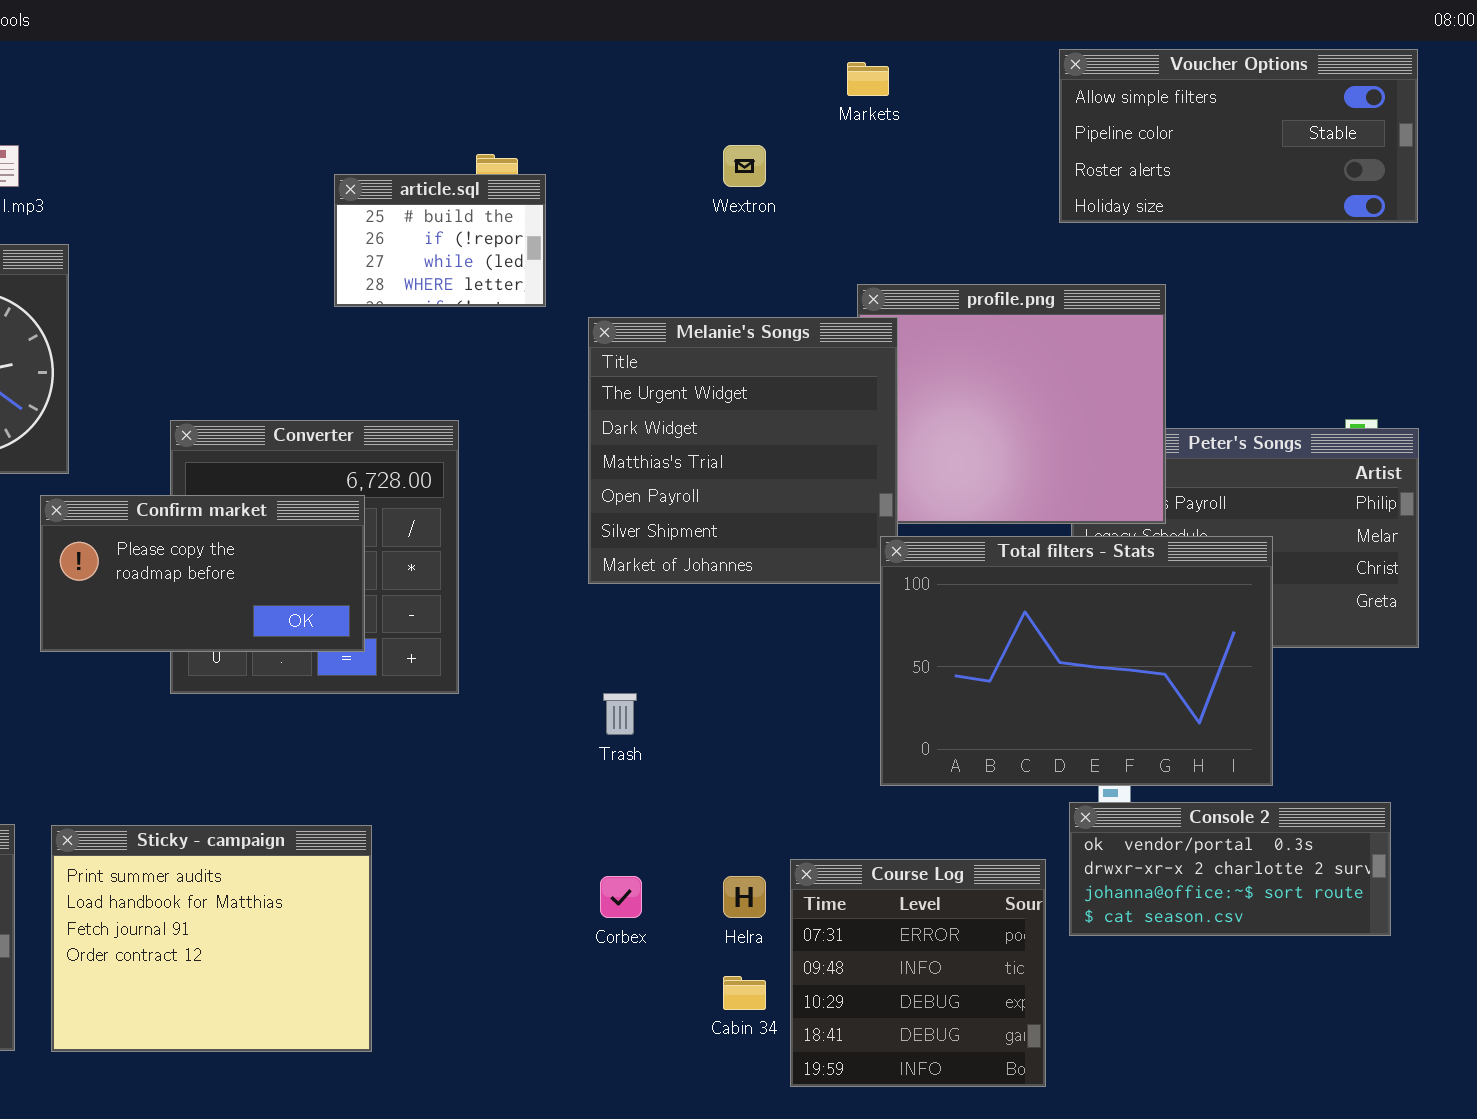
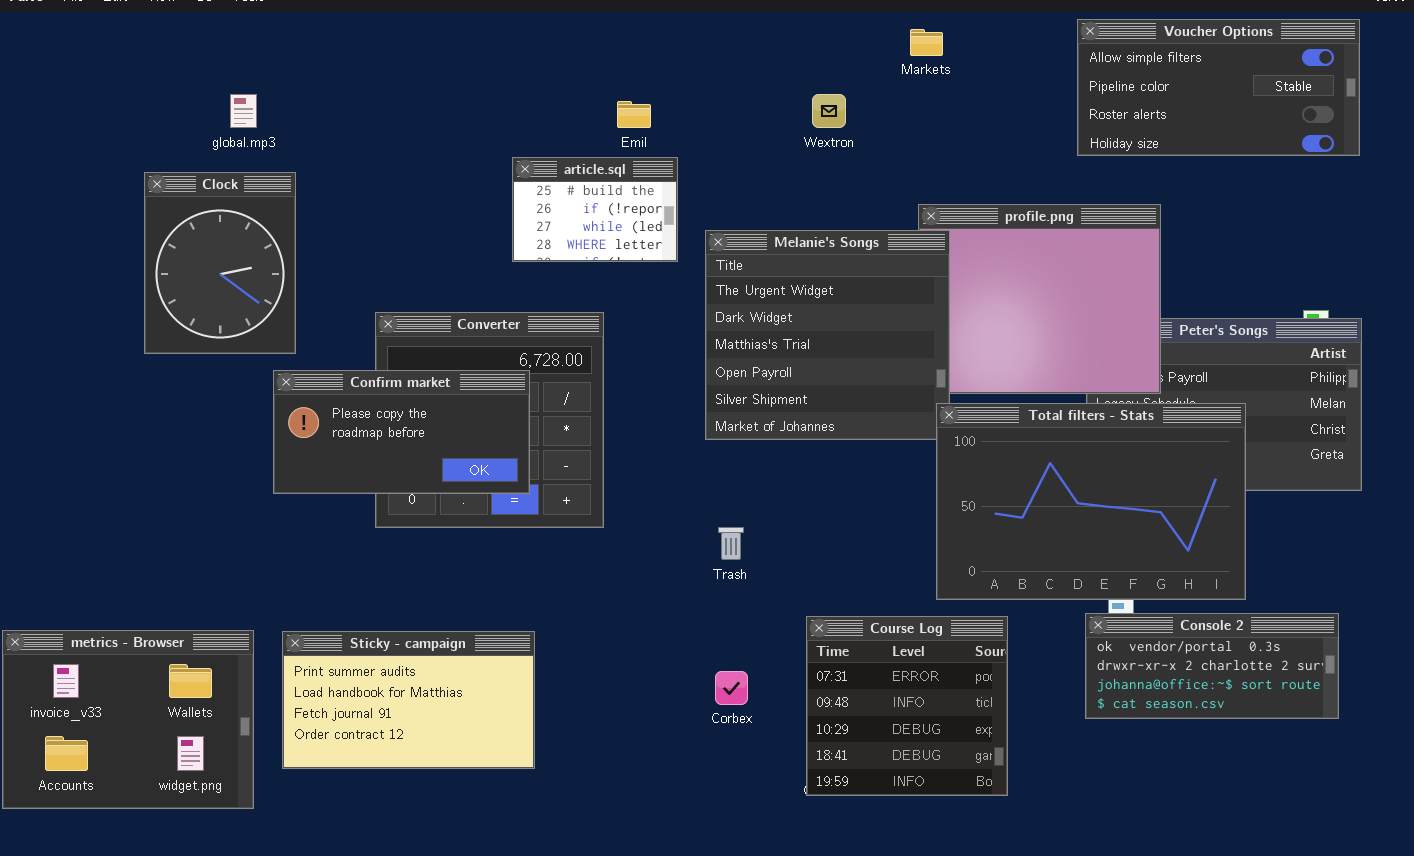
article.sql: [334,174,546,307] -> [512,157,678,262], moved
Sticky - campaign: [51,825,372,1052] -> [282,631,535,769], resized
Course Log: [790,859,1046,1087] -> [806,616,1008,796], moved

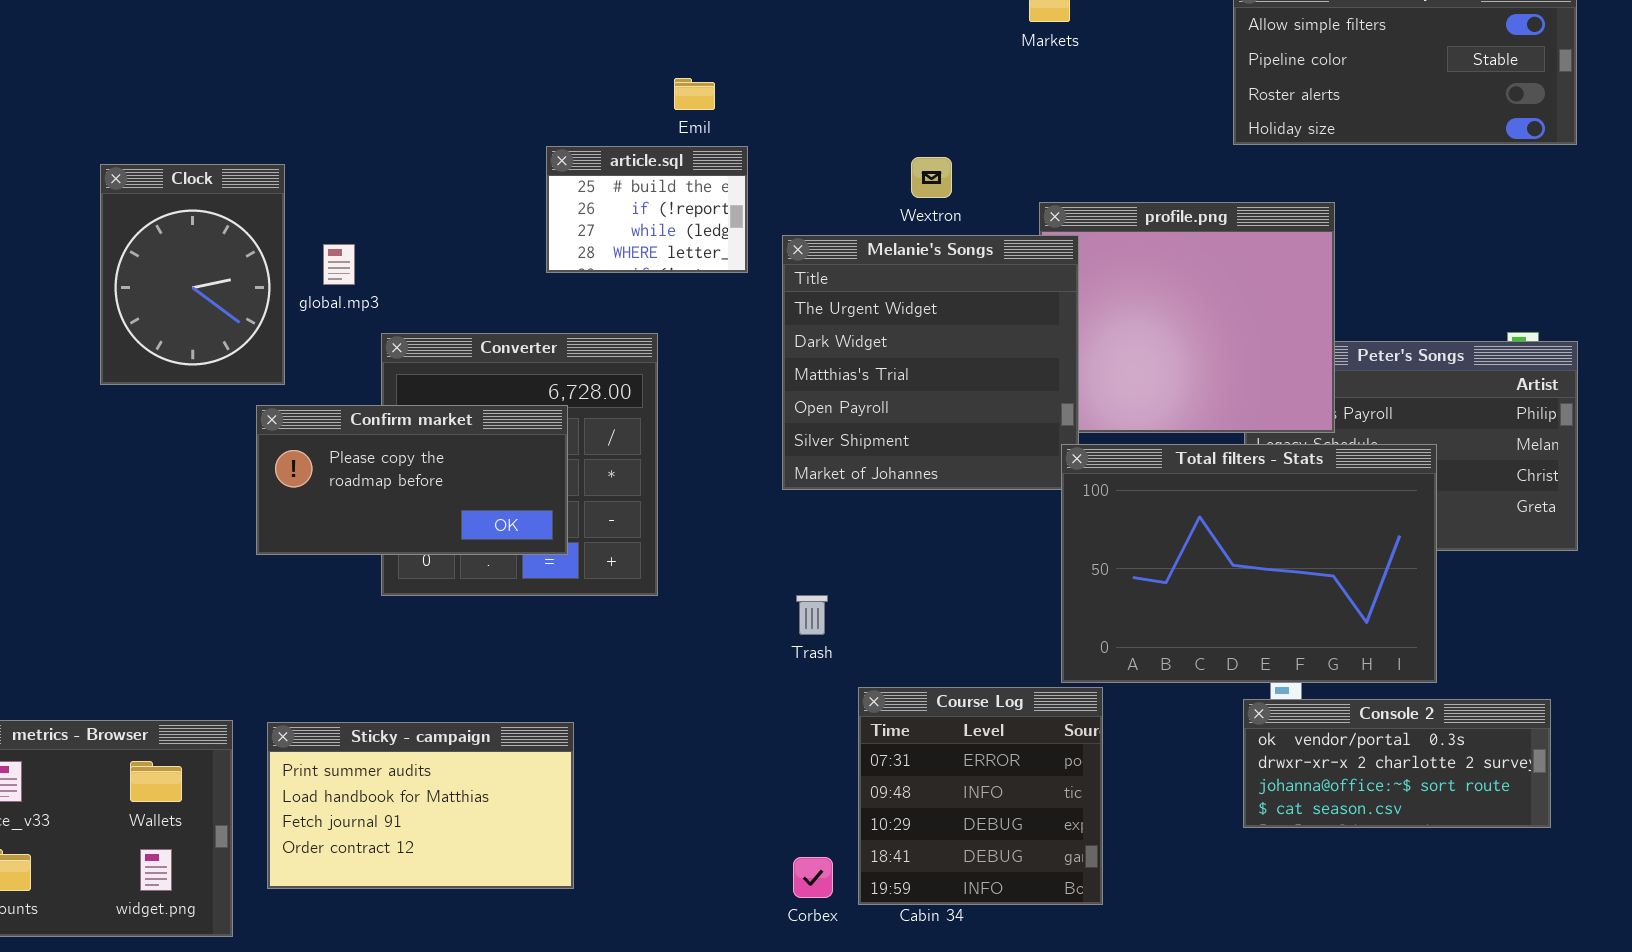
global.mp3: [230,94,257,128] -> [323,244,355,285], moved
Wextron: [812,94,846,128] -> [911,157,952,198], moved
Course Log: [806,616,1008,796] -> [858,687,1103,905], moved
Corbex: [715,671,748,705] -> [793,857,833,898], moved

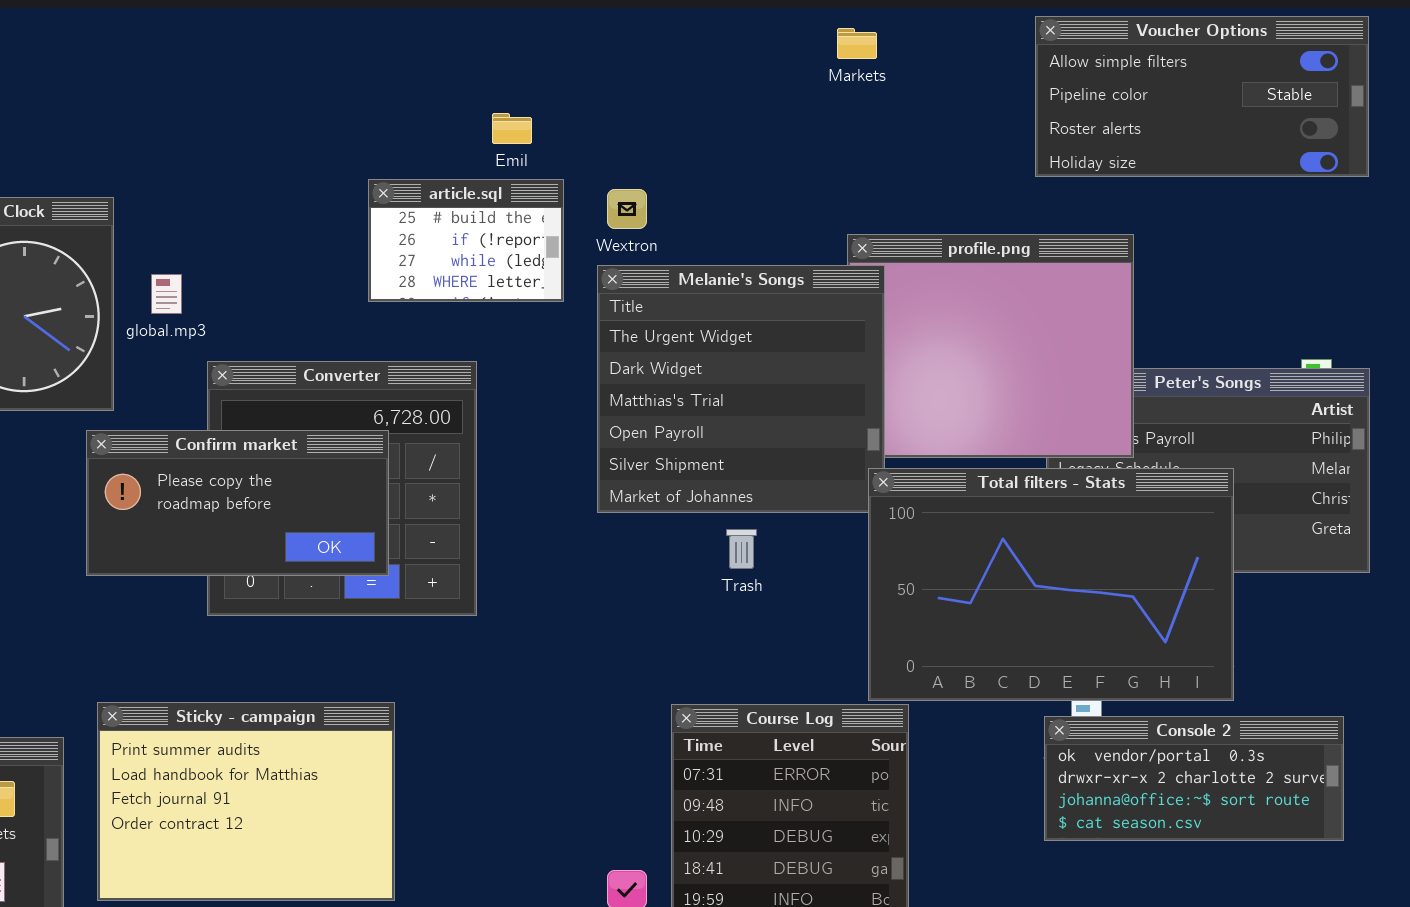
Wextron: [911,157,952,198] -> [607,189,647,229], moved
Trash: [796,595,828,635] -> [726,529,757,569], moved
Sticky - campaign: [267,722,574,889] -> [97,702,395,901], resized

